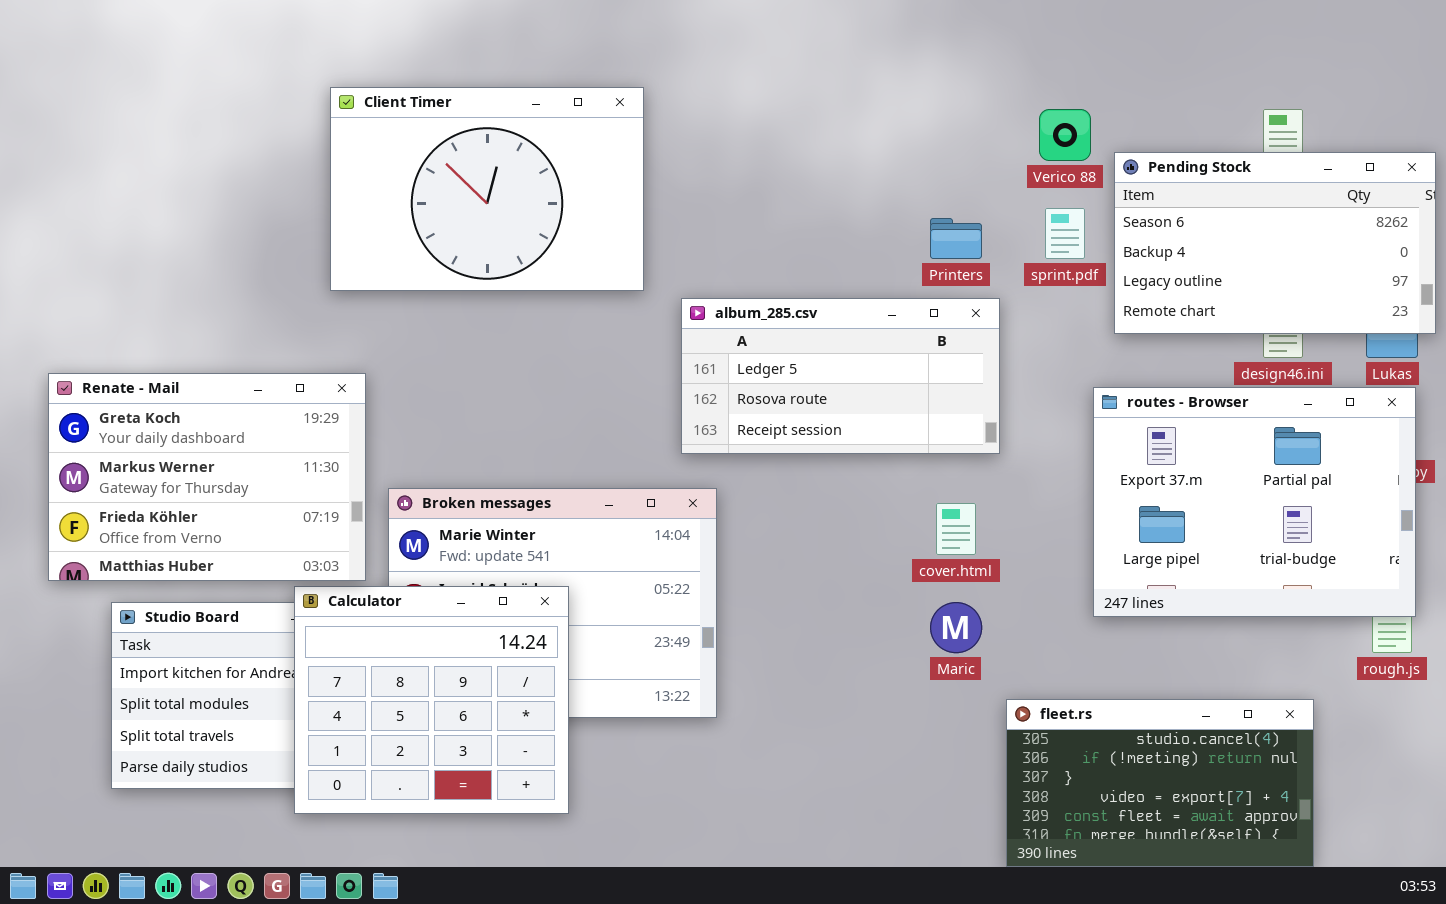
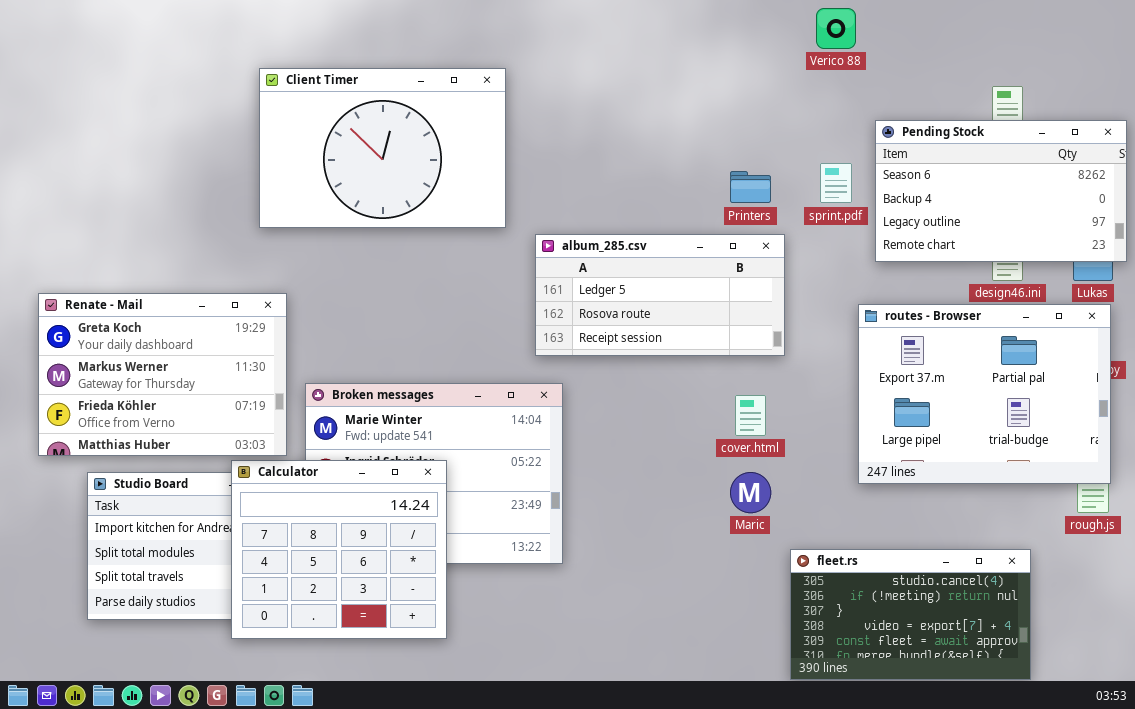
Verico 88: [1039,109,1091,161] -> [816,8,856,49], moved

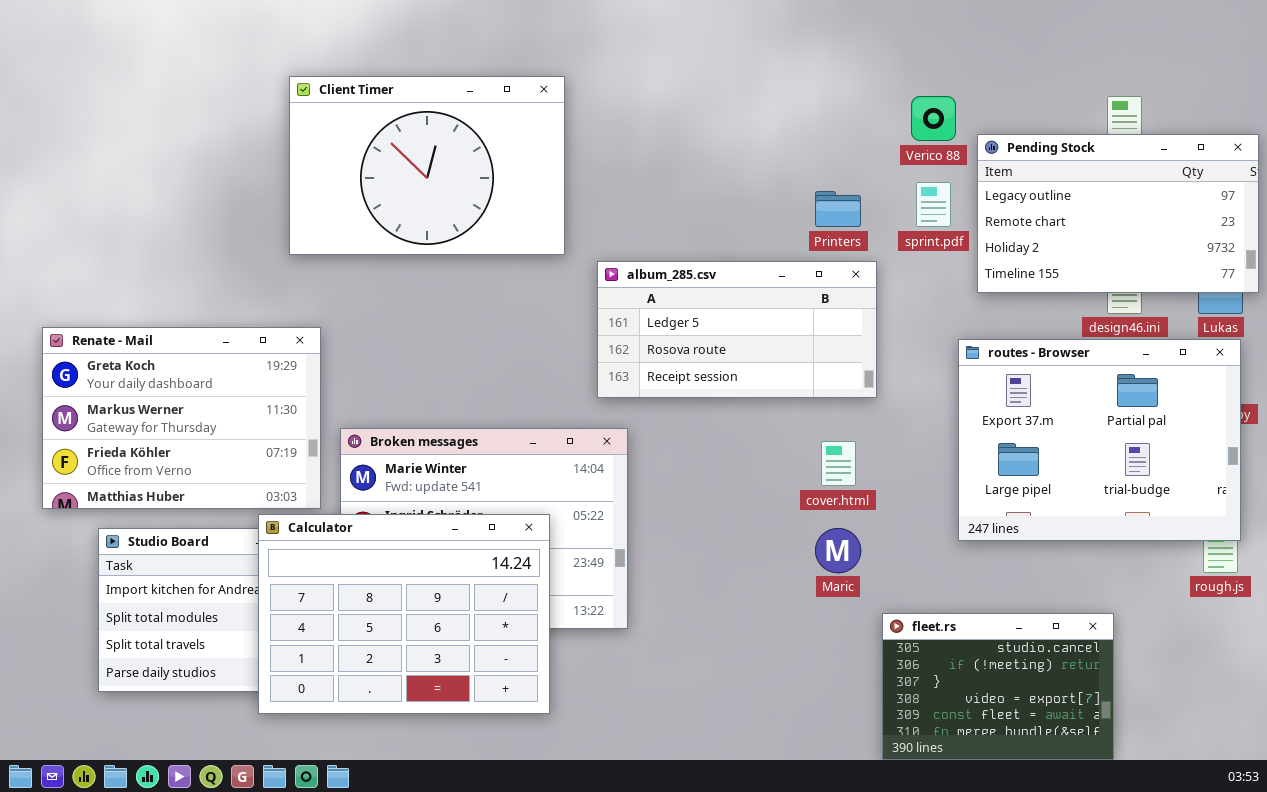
Verico 88: [816,8,856,49] -> [911,96,956,141], moved
Pending Stock: [875,120,1127,262] -> [977,134,1259,293], scrolled down 2 rows
Calculator: [231,460,447,639] -> [258,514,550,714], resized
fleet.rs: [790,549,1031,680] -> [882,613,1114,760], resized

